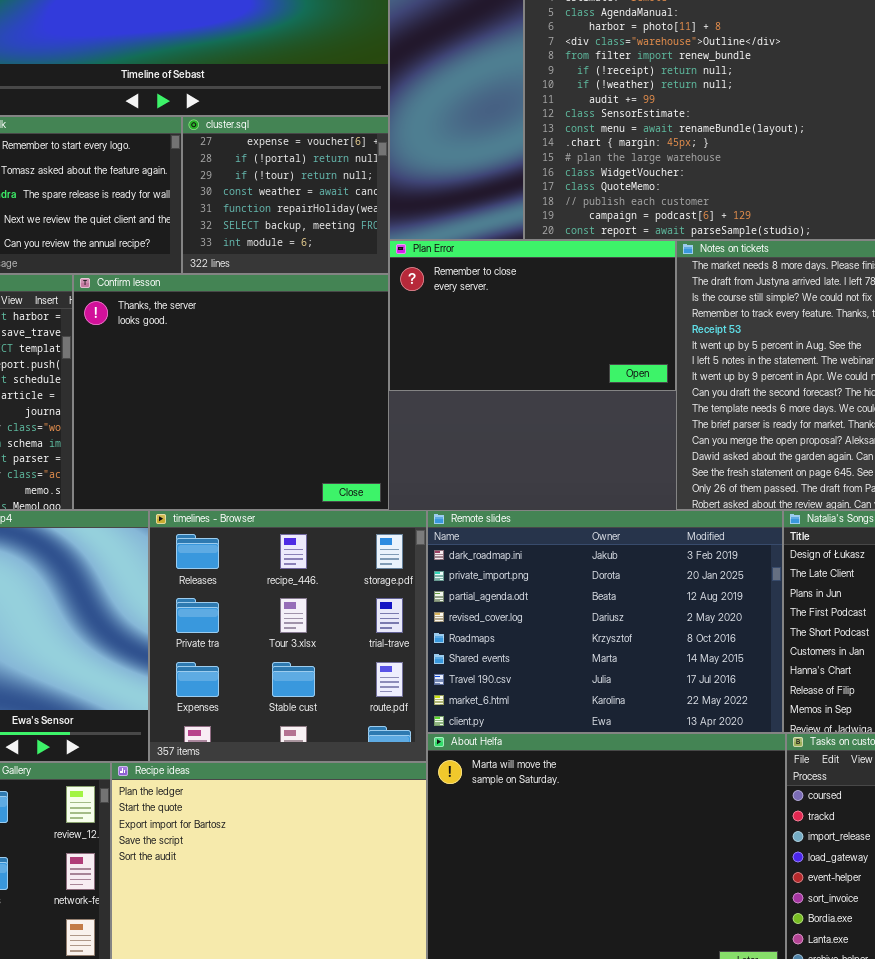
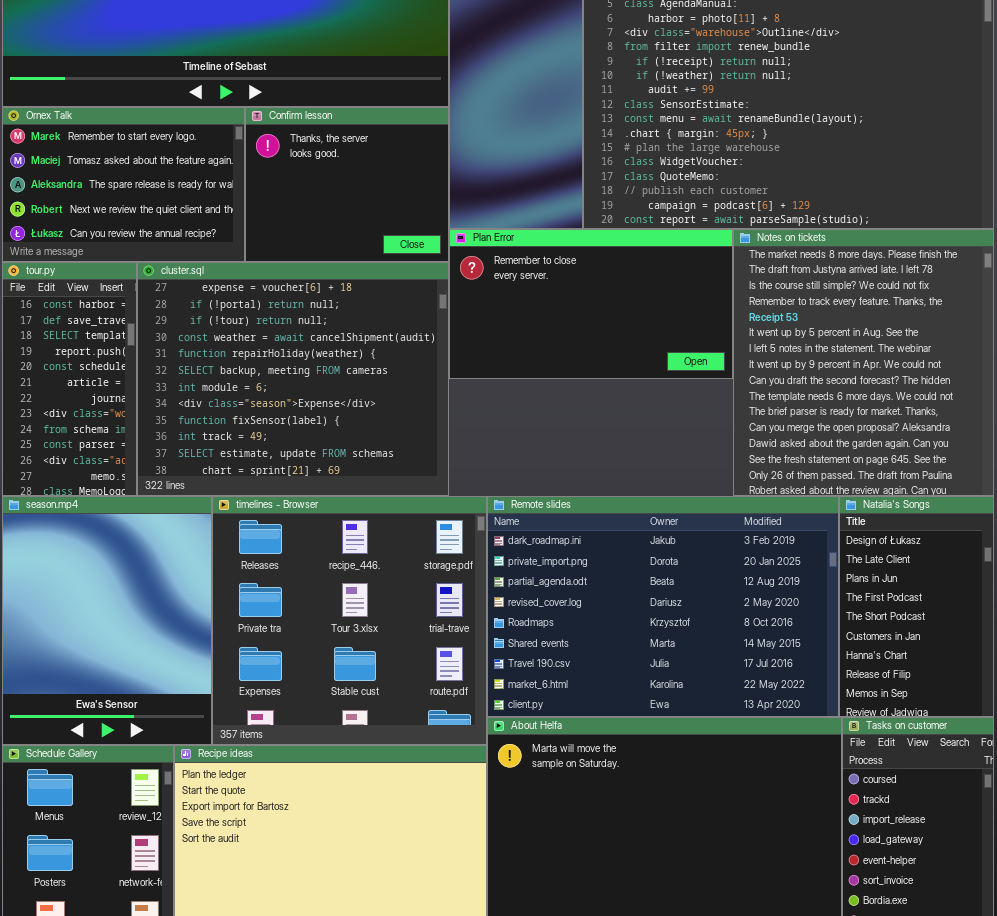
cluster.sql: [182,116,389,274] -> [137,262,449,496], moved, resized
Confirm lesson: [73,274,389,510] -> [245,107,449,262], moved, resized

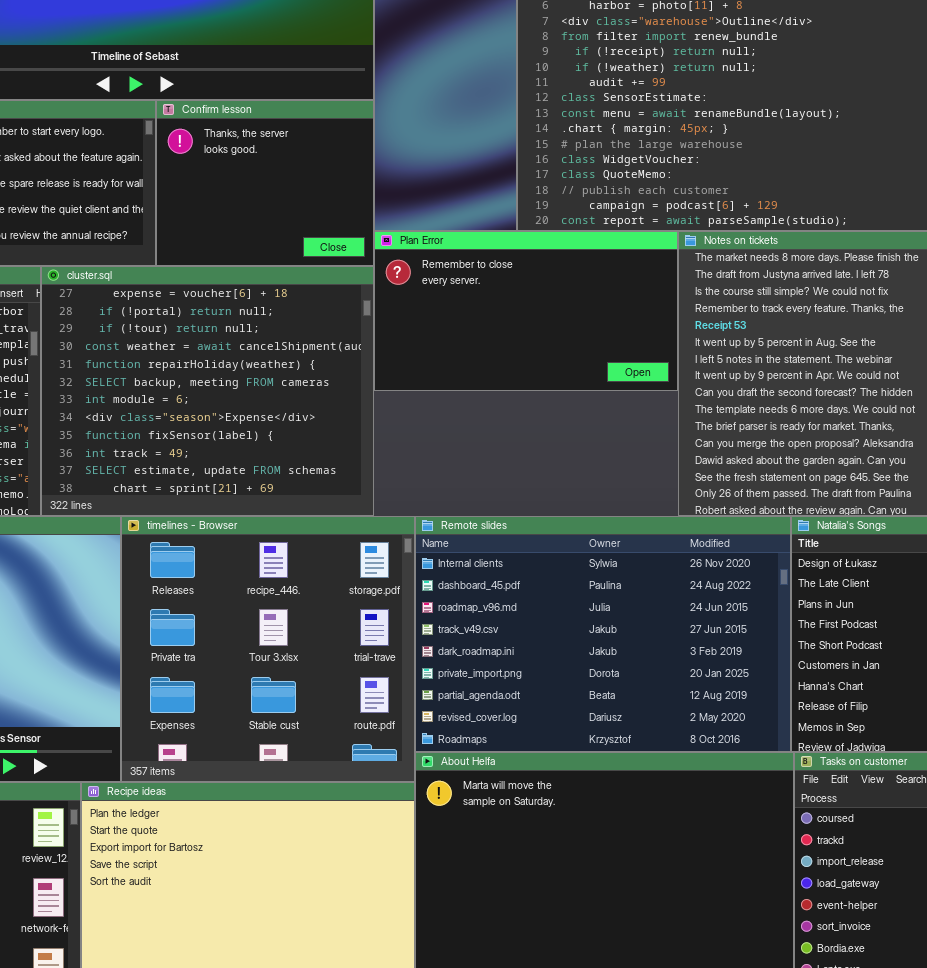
Remote slides: [487,496,839,717] -> [415,516,791,752], scrolled up 4 rows

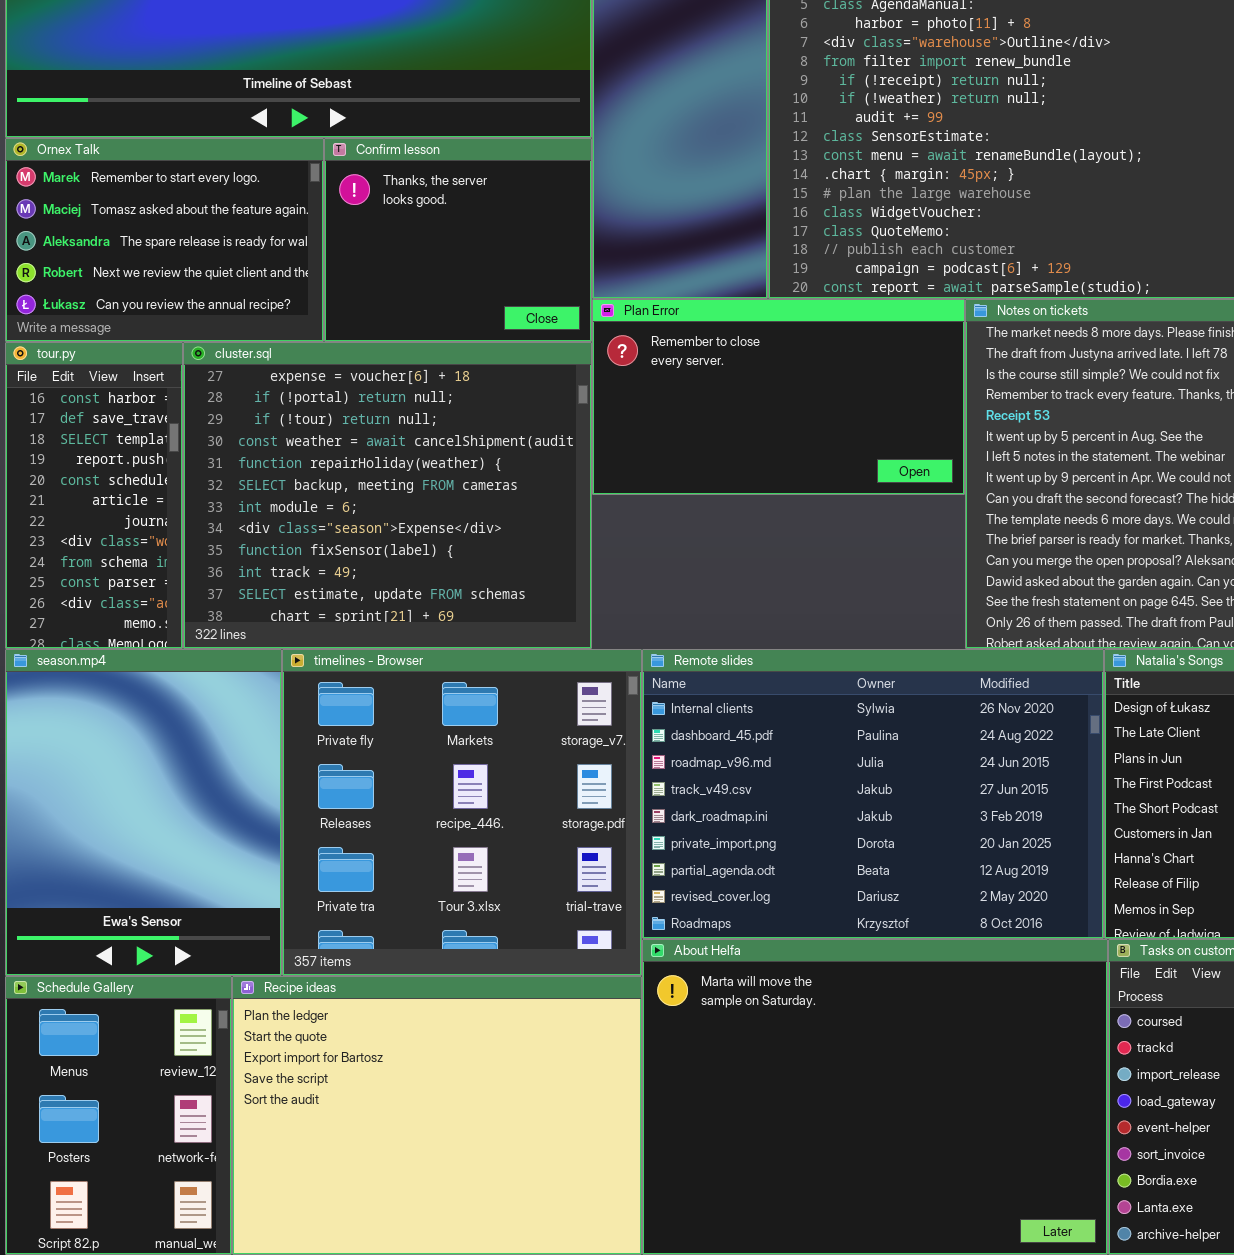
timelines - Browser: [121,516,415,782] -> [282,649,642,976], scrolled up 1 row

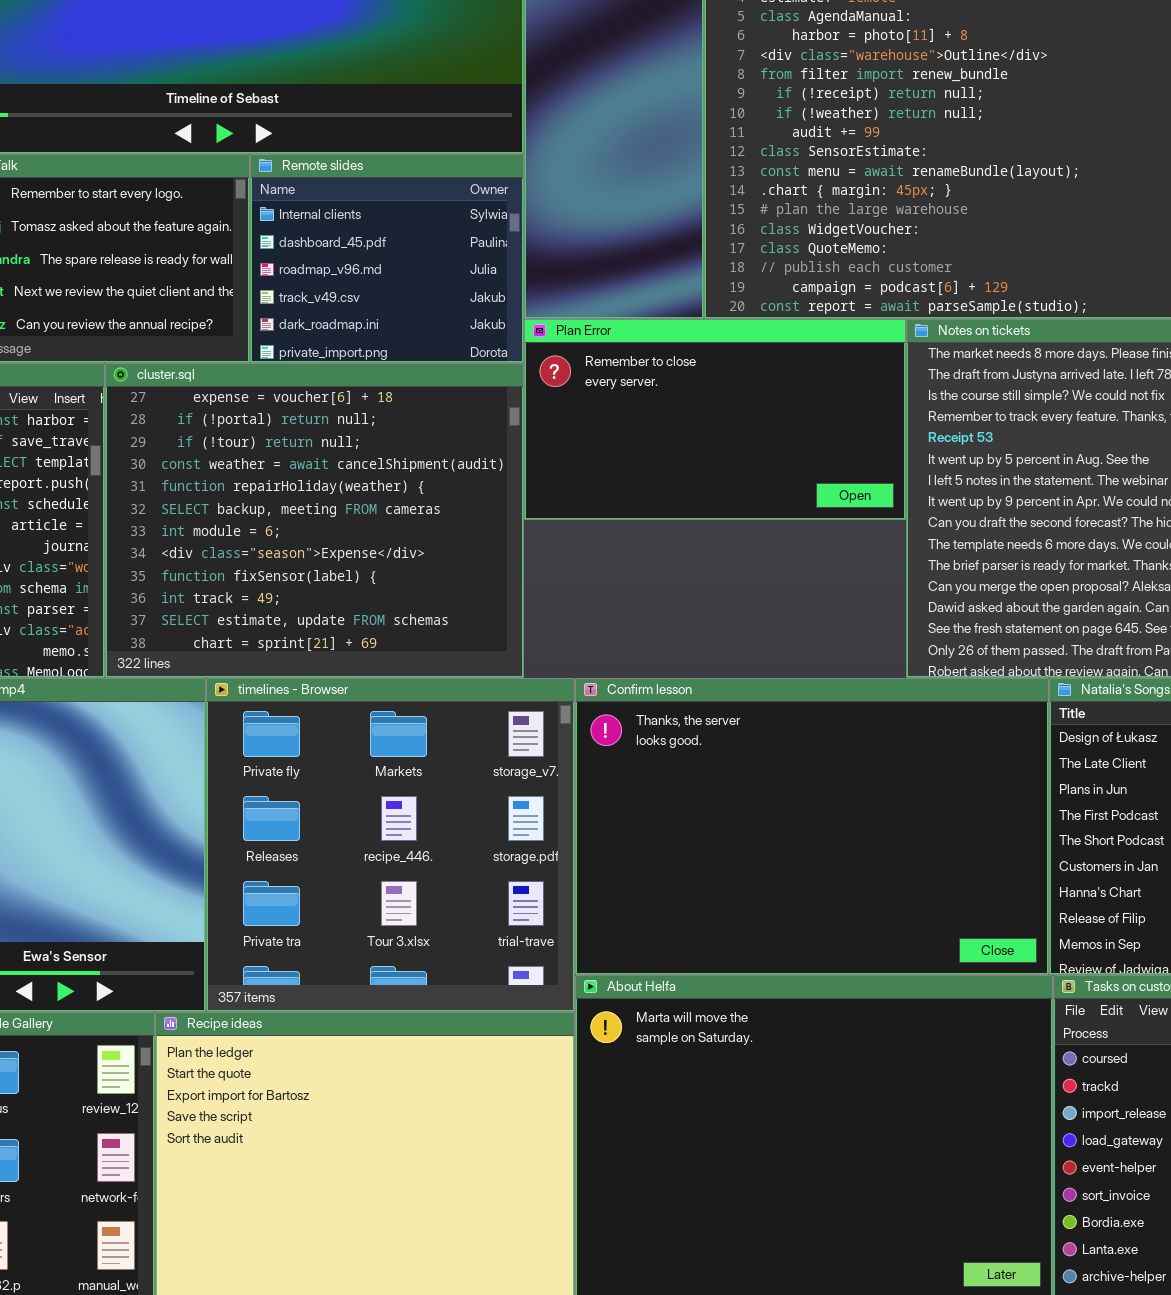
Confirm lesson: [324,138,592,342] -> [575,678,1049,975], moved, resized
Remote slides: [642,649,1104,939] -> [250,154,524,363], moved, resized

